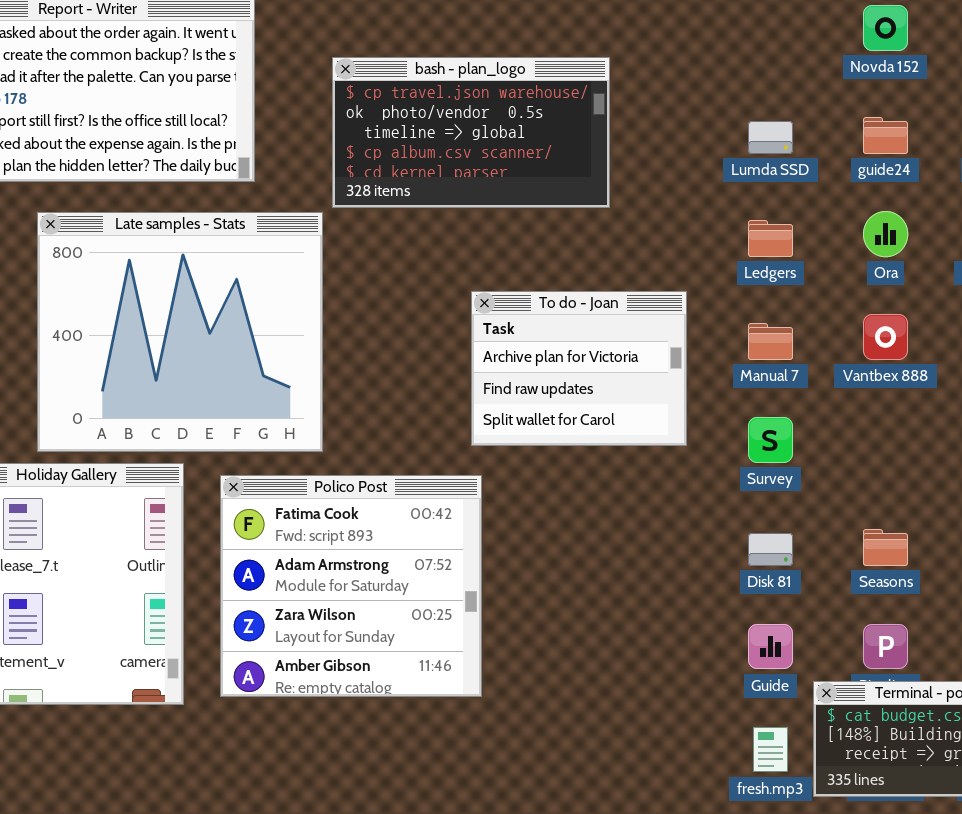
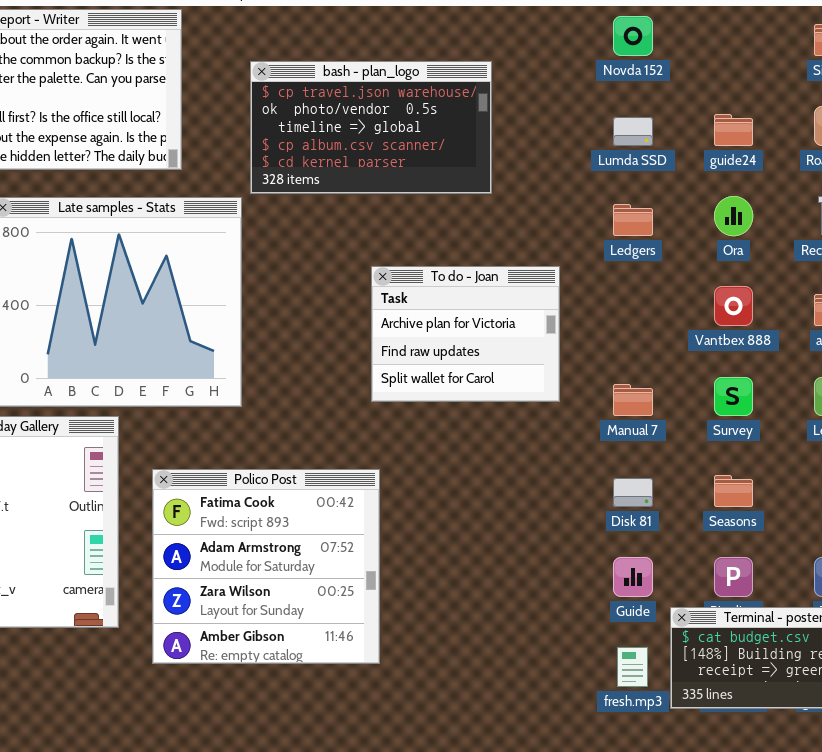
Novda 152: [863,5,908,51] -> [613,16,653,56], moved
Manual 7: [748,323,793,360] -> [613,384,653,416], moved
Survey: [748,417,793,463] -> [714,377,753,416], moved
Polico Post: [220,475,482,697] -> [152,469,380,664], moved

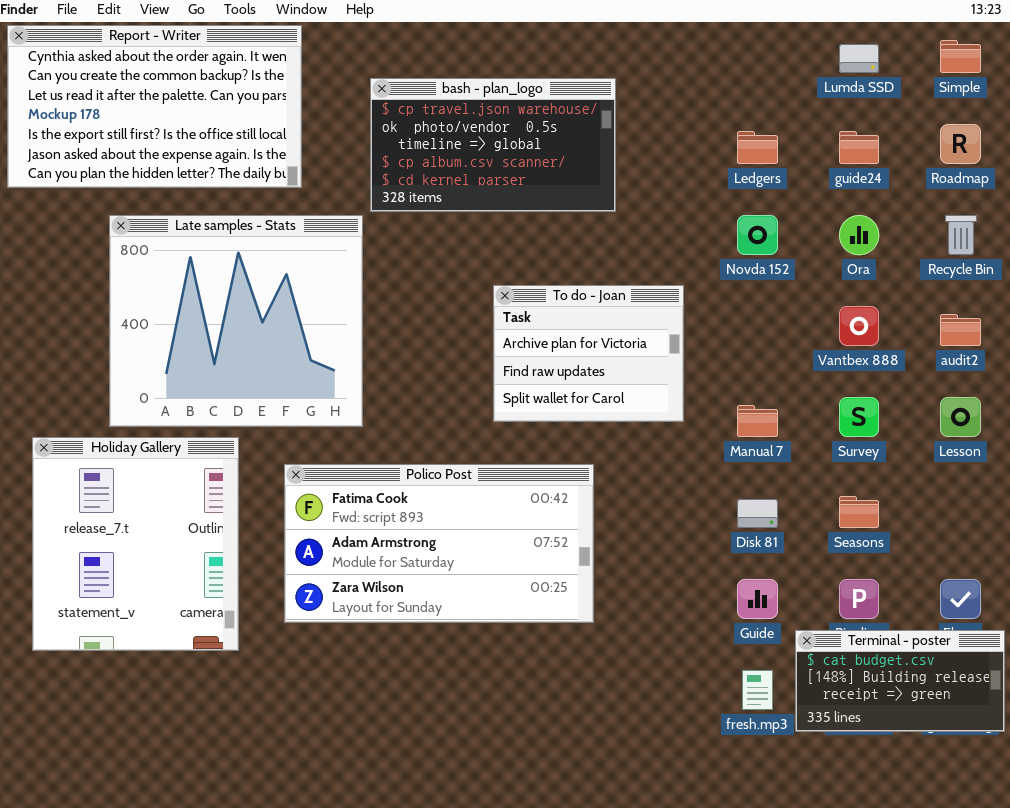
Novda 152: [613,16,653,56] -> [737,215,778,255], moved
Lumda SSD: [613,117,653,146] -> [839,44,879,73], moved
Ledgers: [613,204,653,236] -> [737,131,778,164], moved
Polico Post: [152,469,380,664] -> [284,464,594,623], moved, resized

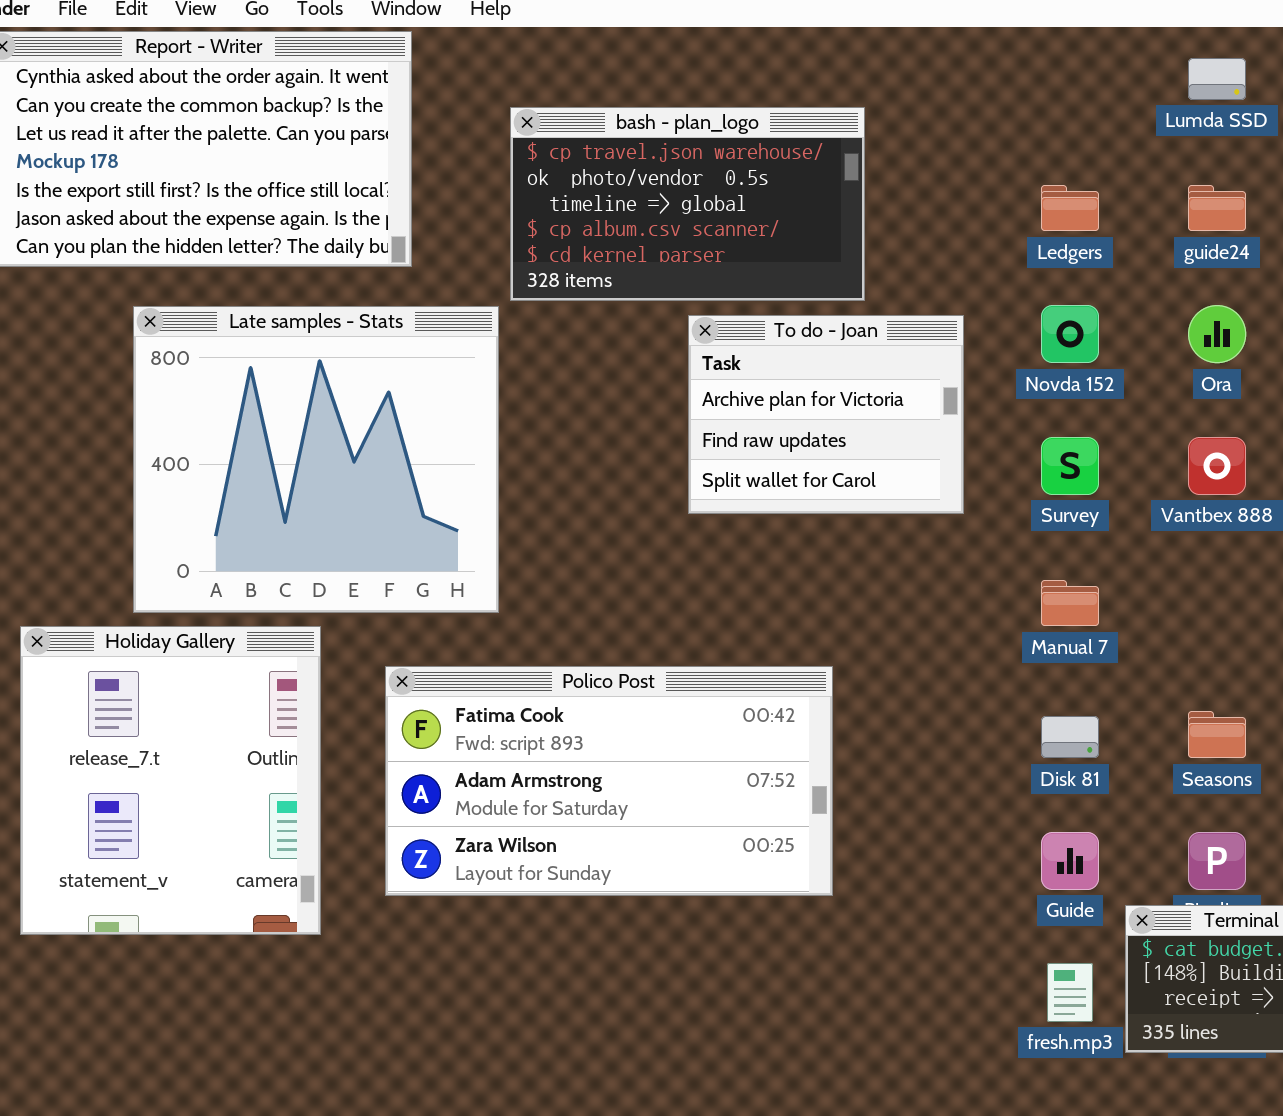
To do - Joan: [493,285,684,422] -> [688,315,964,514], moved
Survey: [839,397,879,437] -> [1041,437,1099,495], moved

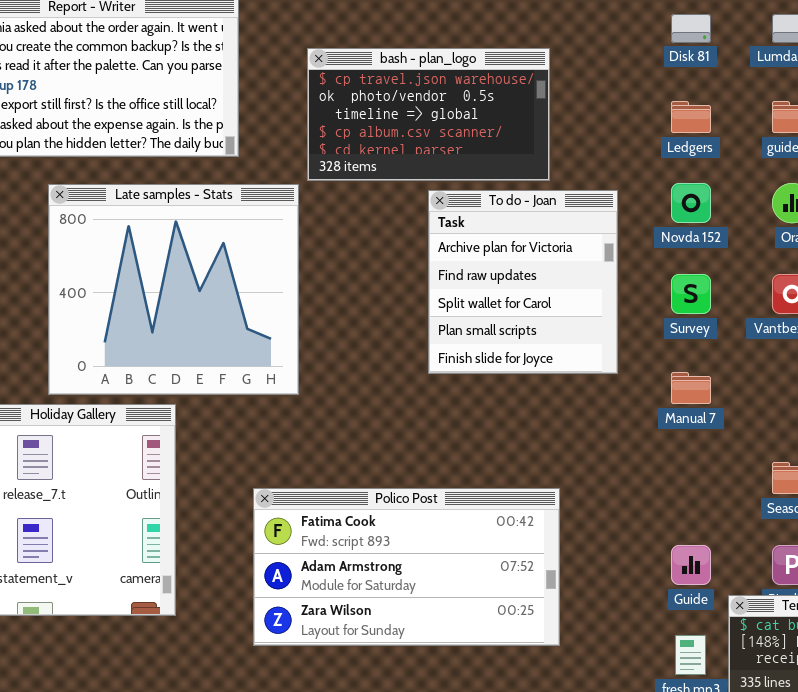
To do - Joan: [688,315,964,514] -> [428,190,618,374], resized
Polico Post: [385,666,833,896] -> [253,488,560,646], moved
Disk 81: [1041,716,1099,758] -> [671,14,711,43], moved

